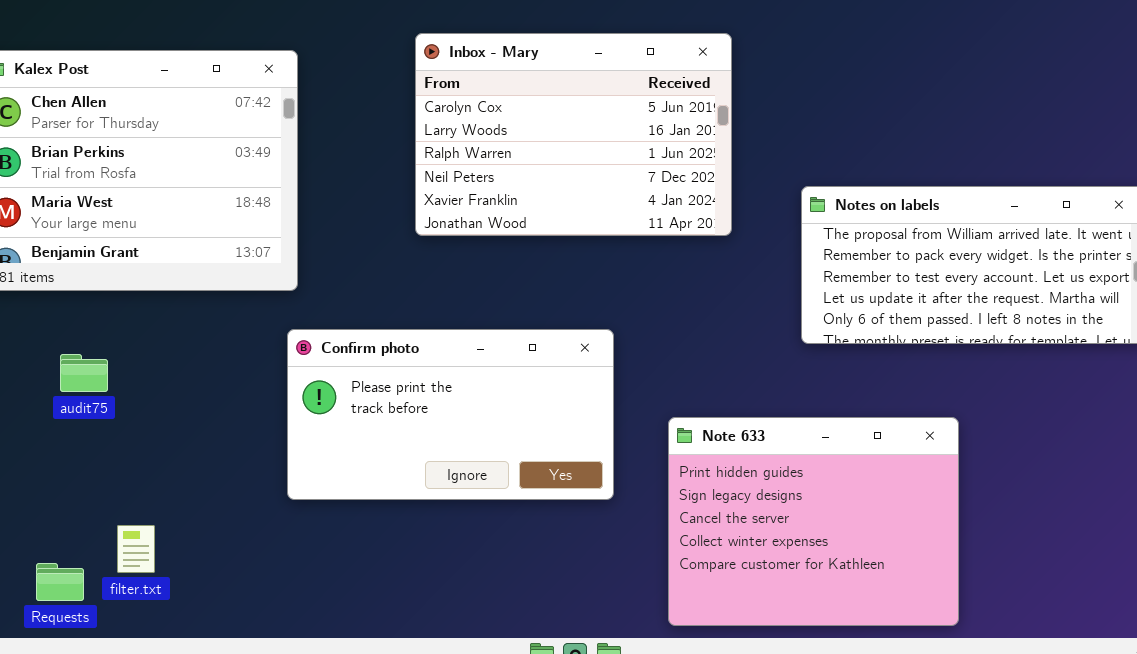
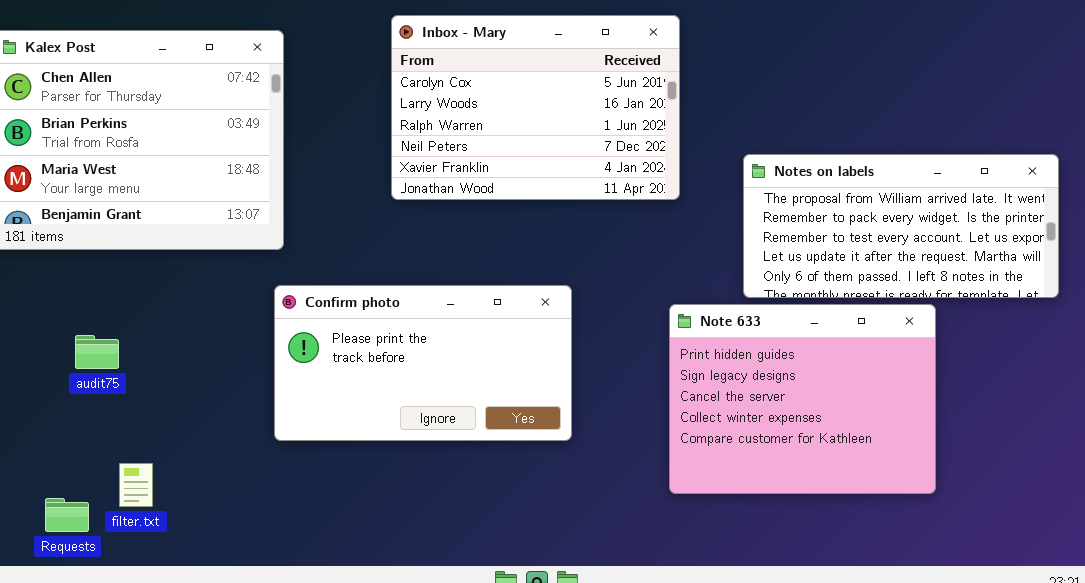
audit75: [60,354,108,392] -> [75,335,119,369], moved
Note 633: [668,417,959,626] -> [669,304,936,494], moved

